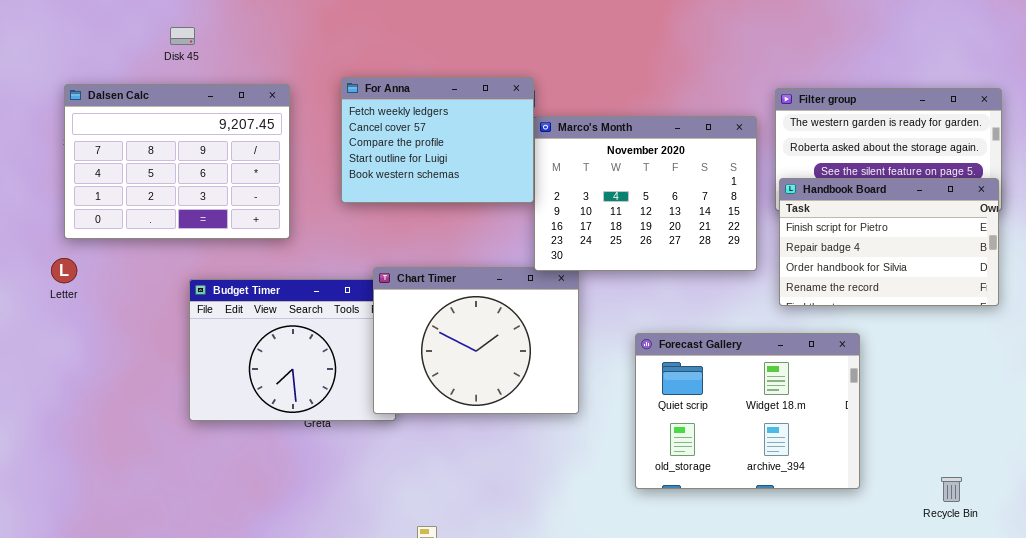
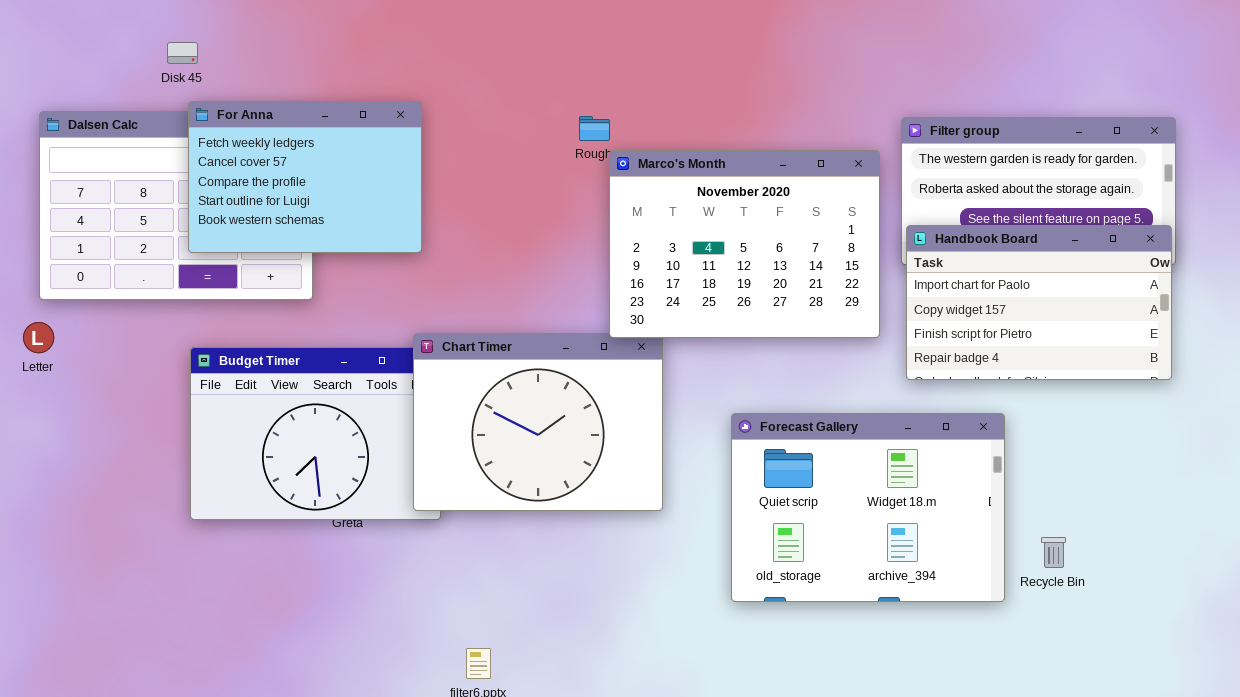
For Anna: [341,77,534,203] -> [188,101,422,253], moved
Handbook Board: [779,178,999,306] -> [906,225,1172,380], scrolled up 2 rows
Recycle Bin: [941,477,962,502] -> [1041,537,1066,568], moved

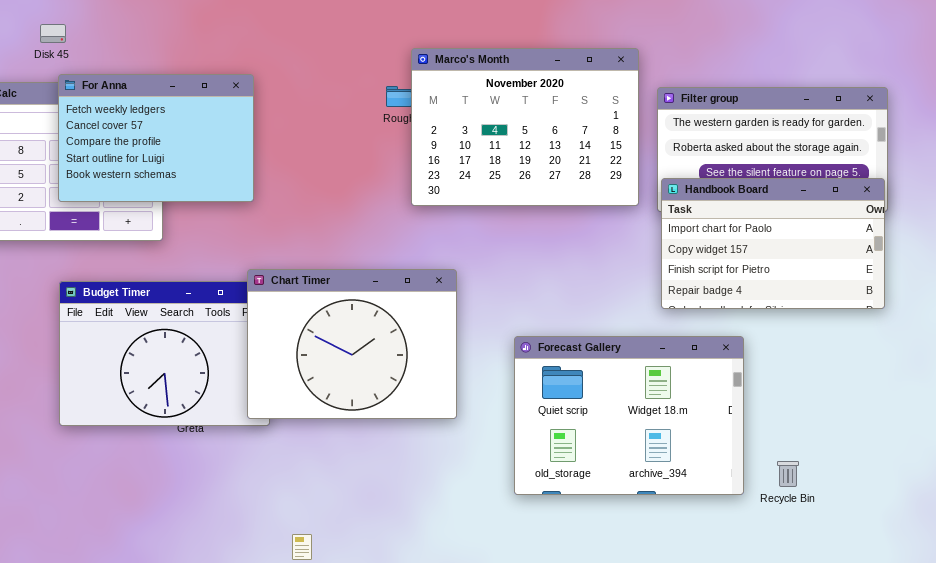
Marco's Month: [609,150,880,338] -> [411,48,639,206], moved
Recycle Bin: [1041,537,1066,568] -> [777,461,799,487], moved

